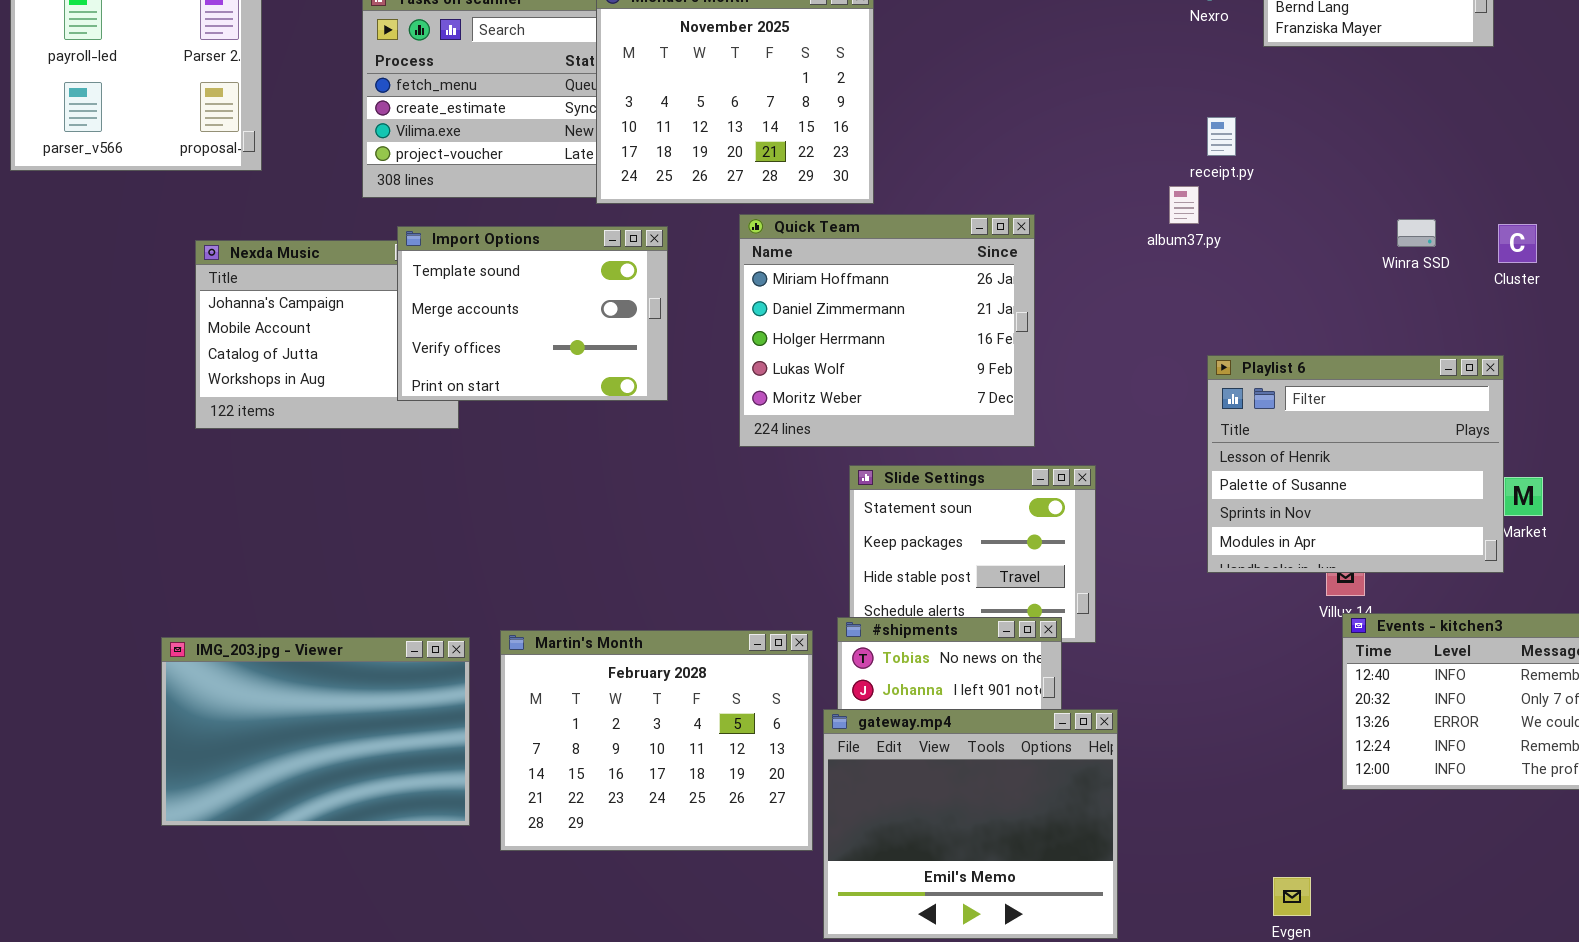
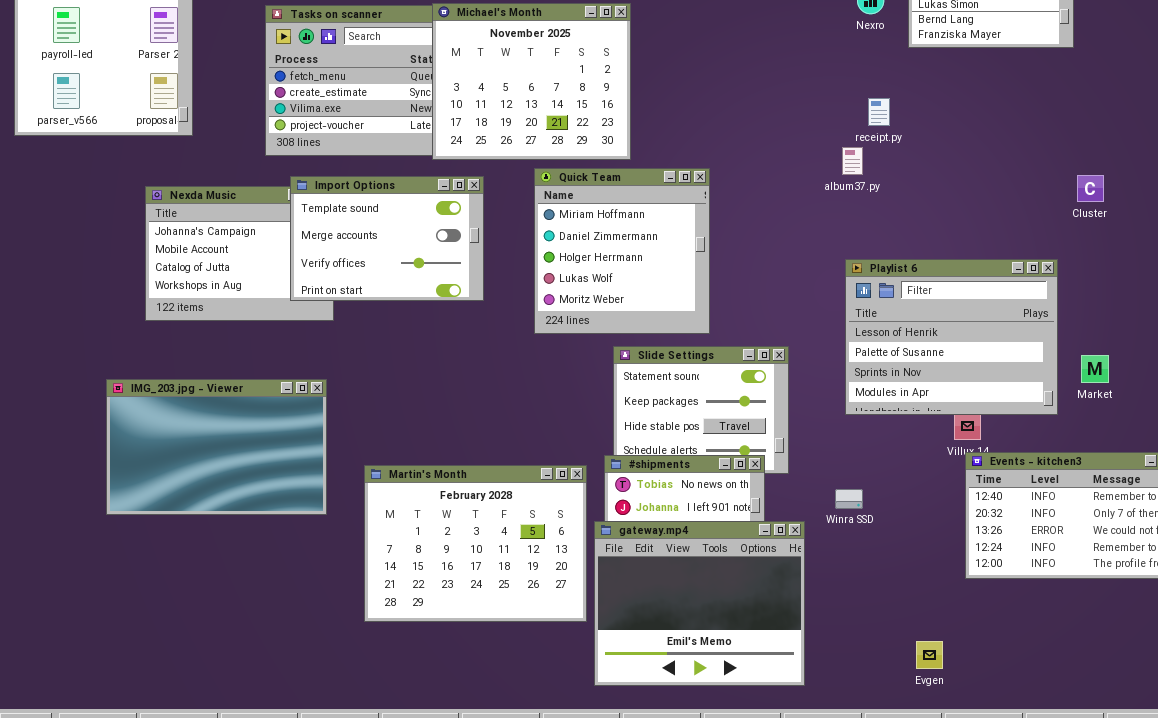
Quick Team: [739,214,1035,447] -> [534,168,710,334], resized
Winra SSD: [1397,219,1436,247] -> [835,489,863,509], moved
Playlist 6: [1207,355,1504,573] -> [845,259,1058,415], moved
IMG_203.jpg - Viewer: [161,637,470,826] -> [106,379,327,515], moved

